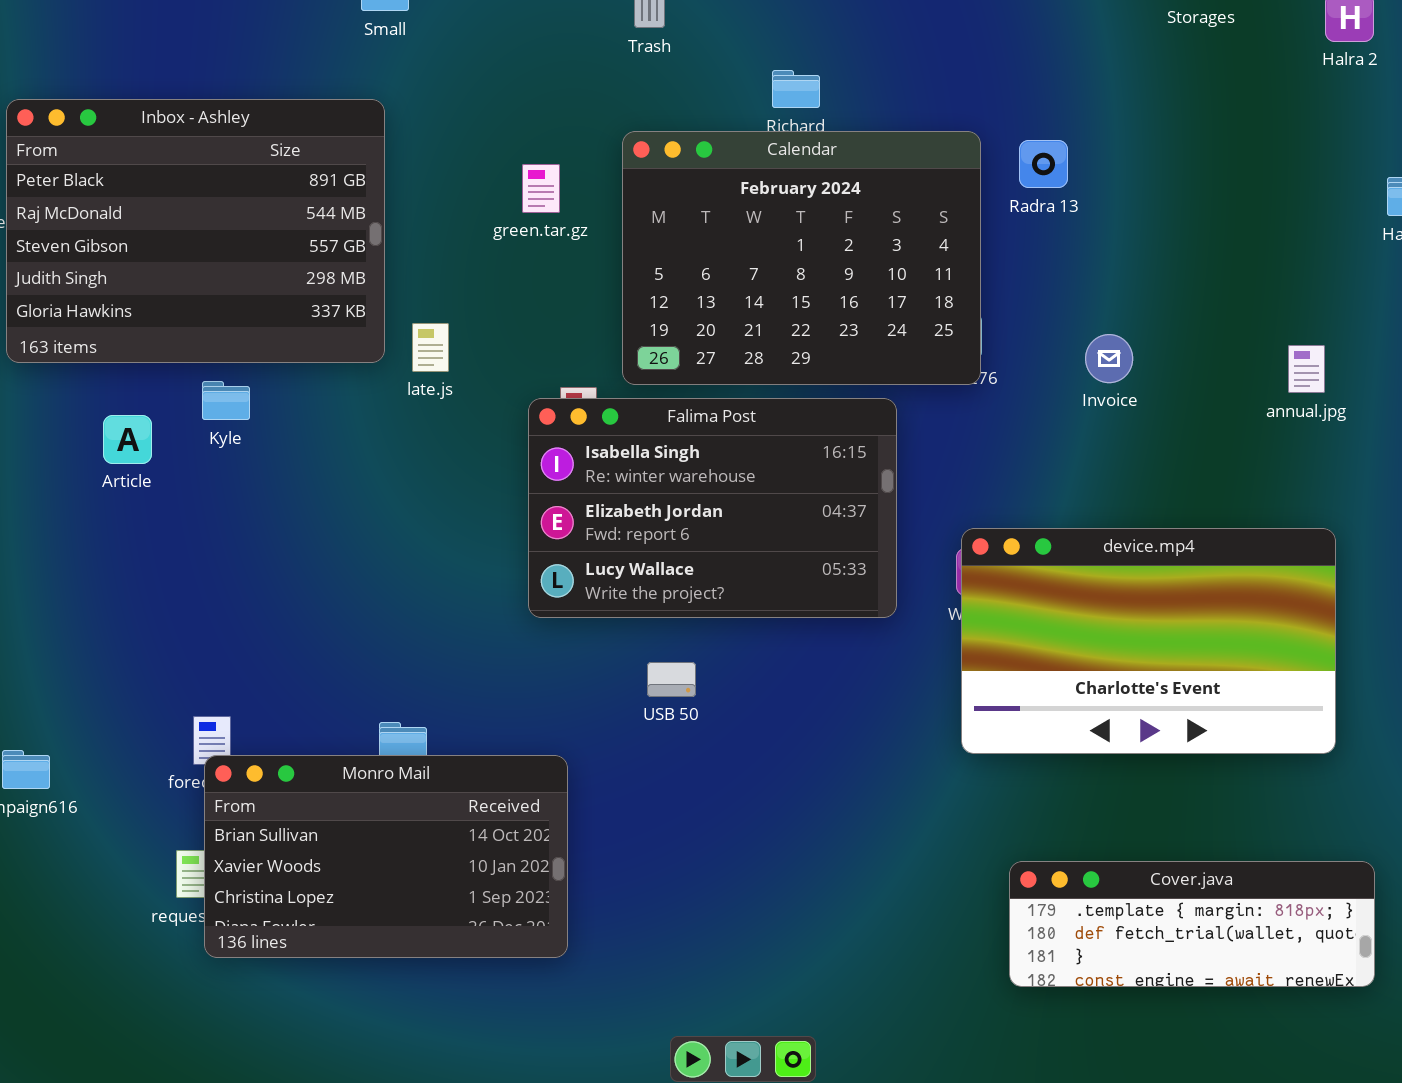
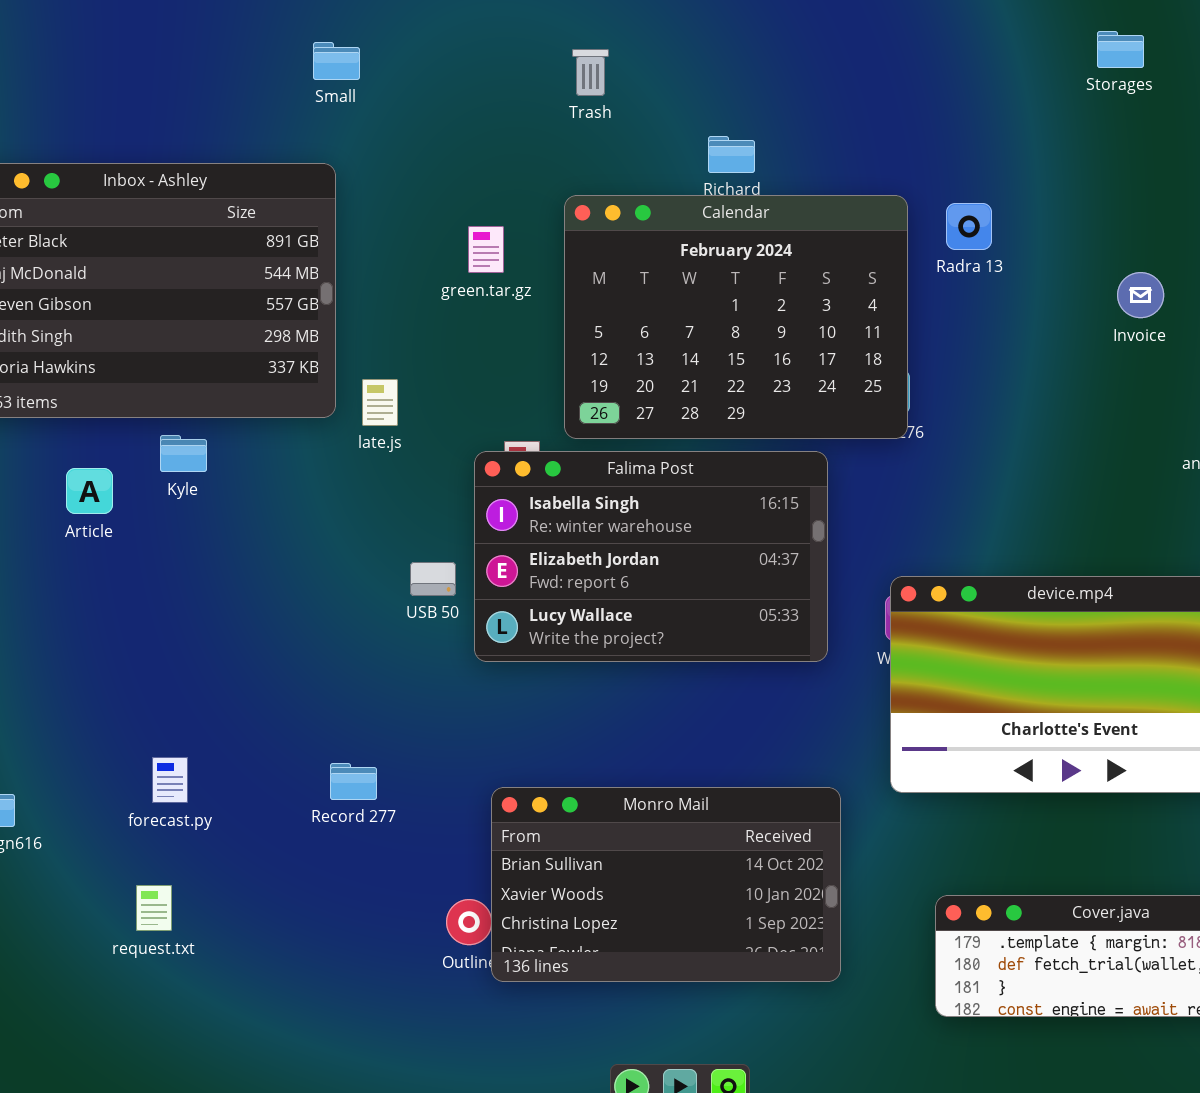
Invoice: [1085,334,1133,383] -> [1117,272,1164,318], moved
USB 50: [647,662,696,697] -> [410,562,456,596], moved
Monro Mail: [204,755,568,958] -> [491,787,841,982], moved

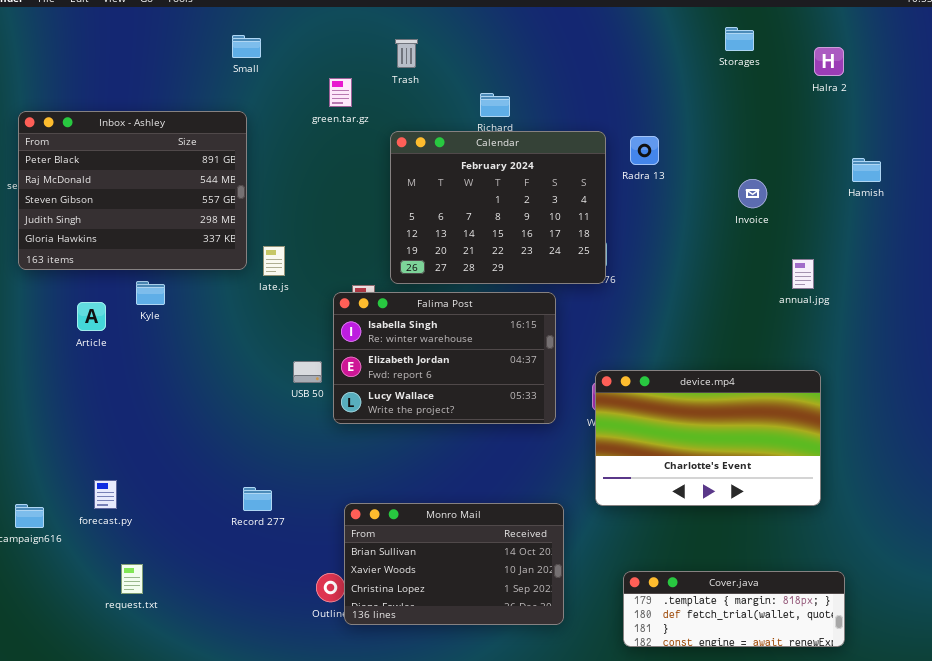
green.tar.gz: [468,226,504,273] -> [329,78,352,107], moved
forecast.py: [152,757,188,803] -> [94,480,117,509], moved

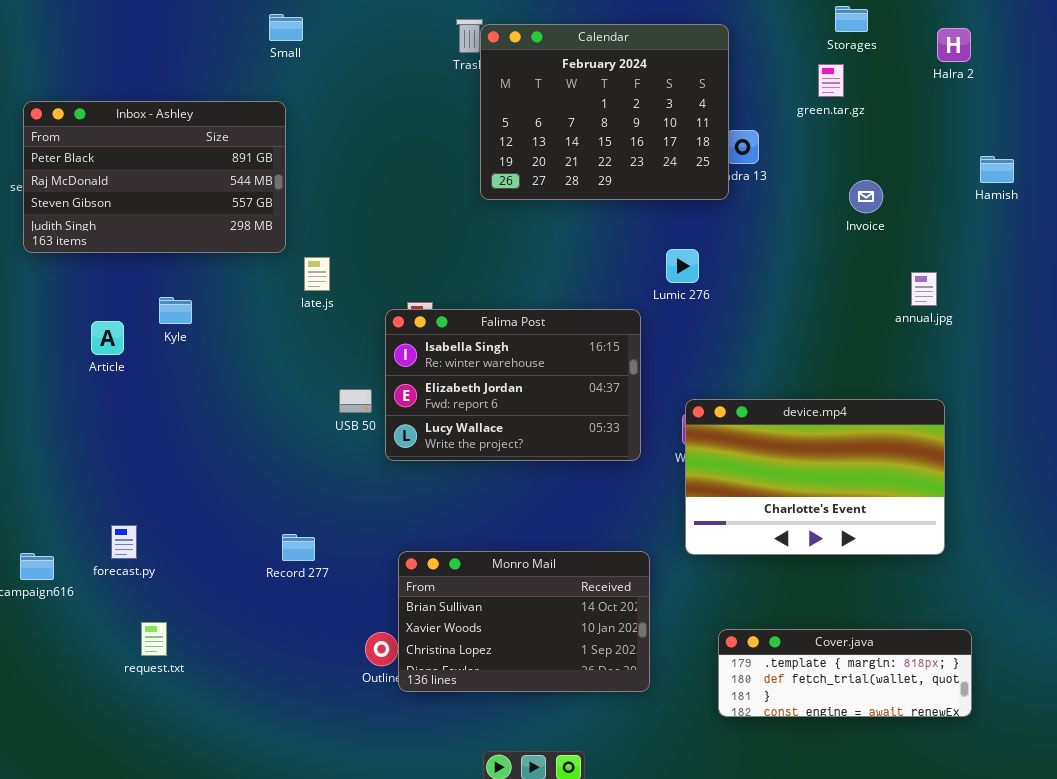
green.tar.gz: [329,78,352,107] -> [818,64,844,97], moved
Inbox - Ashley: [18,111,247,270] -> [23,101,286,253], resized
Calendar: [390,131,606,284] -> [480,24,729,200], moved

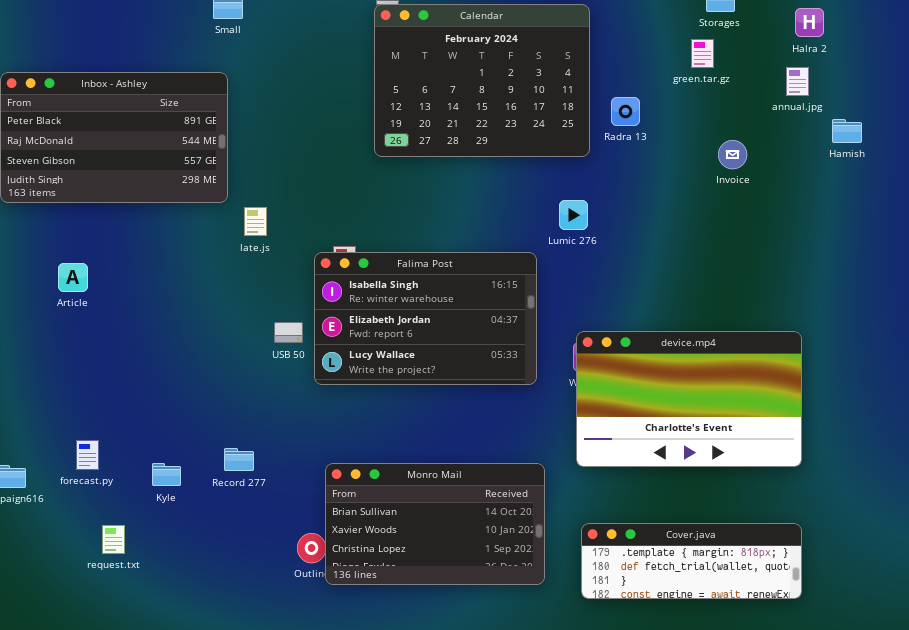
Calendar: [480,24,729,200] -> [374,4,590,157], moved
annual.jpg: [911,272,937,306] -> [786,67,809,96], moved
Kyle: [159,297,192,324] -> [152,463,181,486], moved
Cover.java: [718,629,972,717] -> [581,523,802,599], moved

